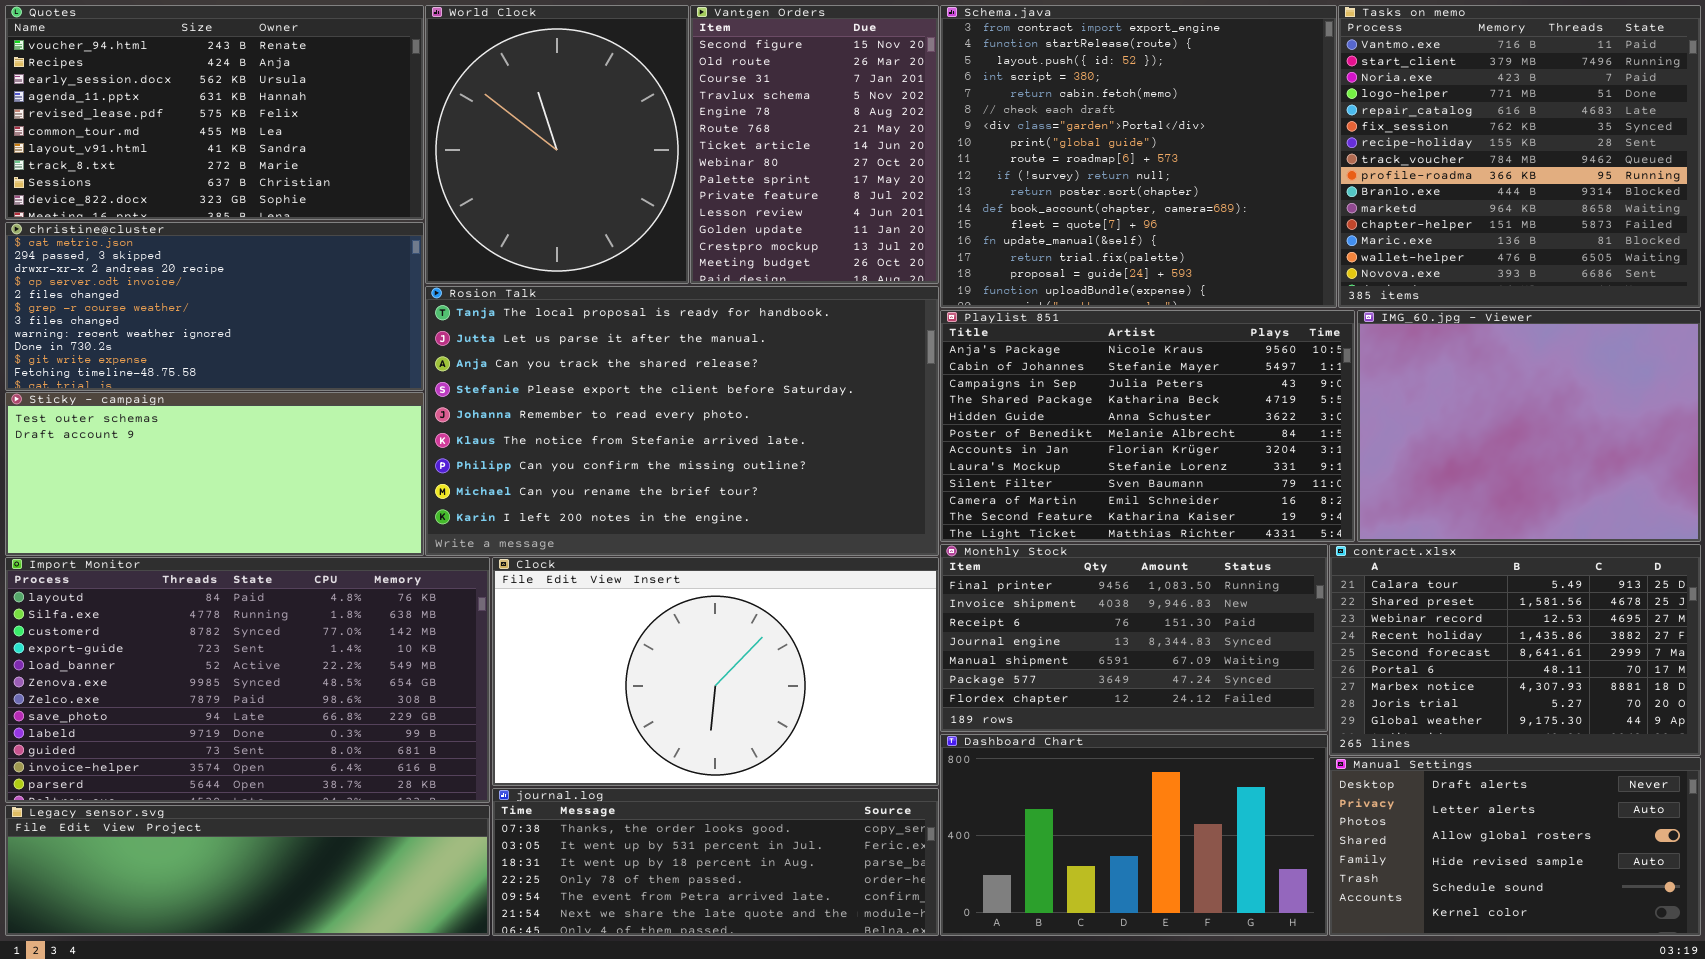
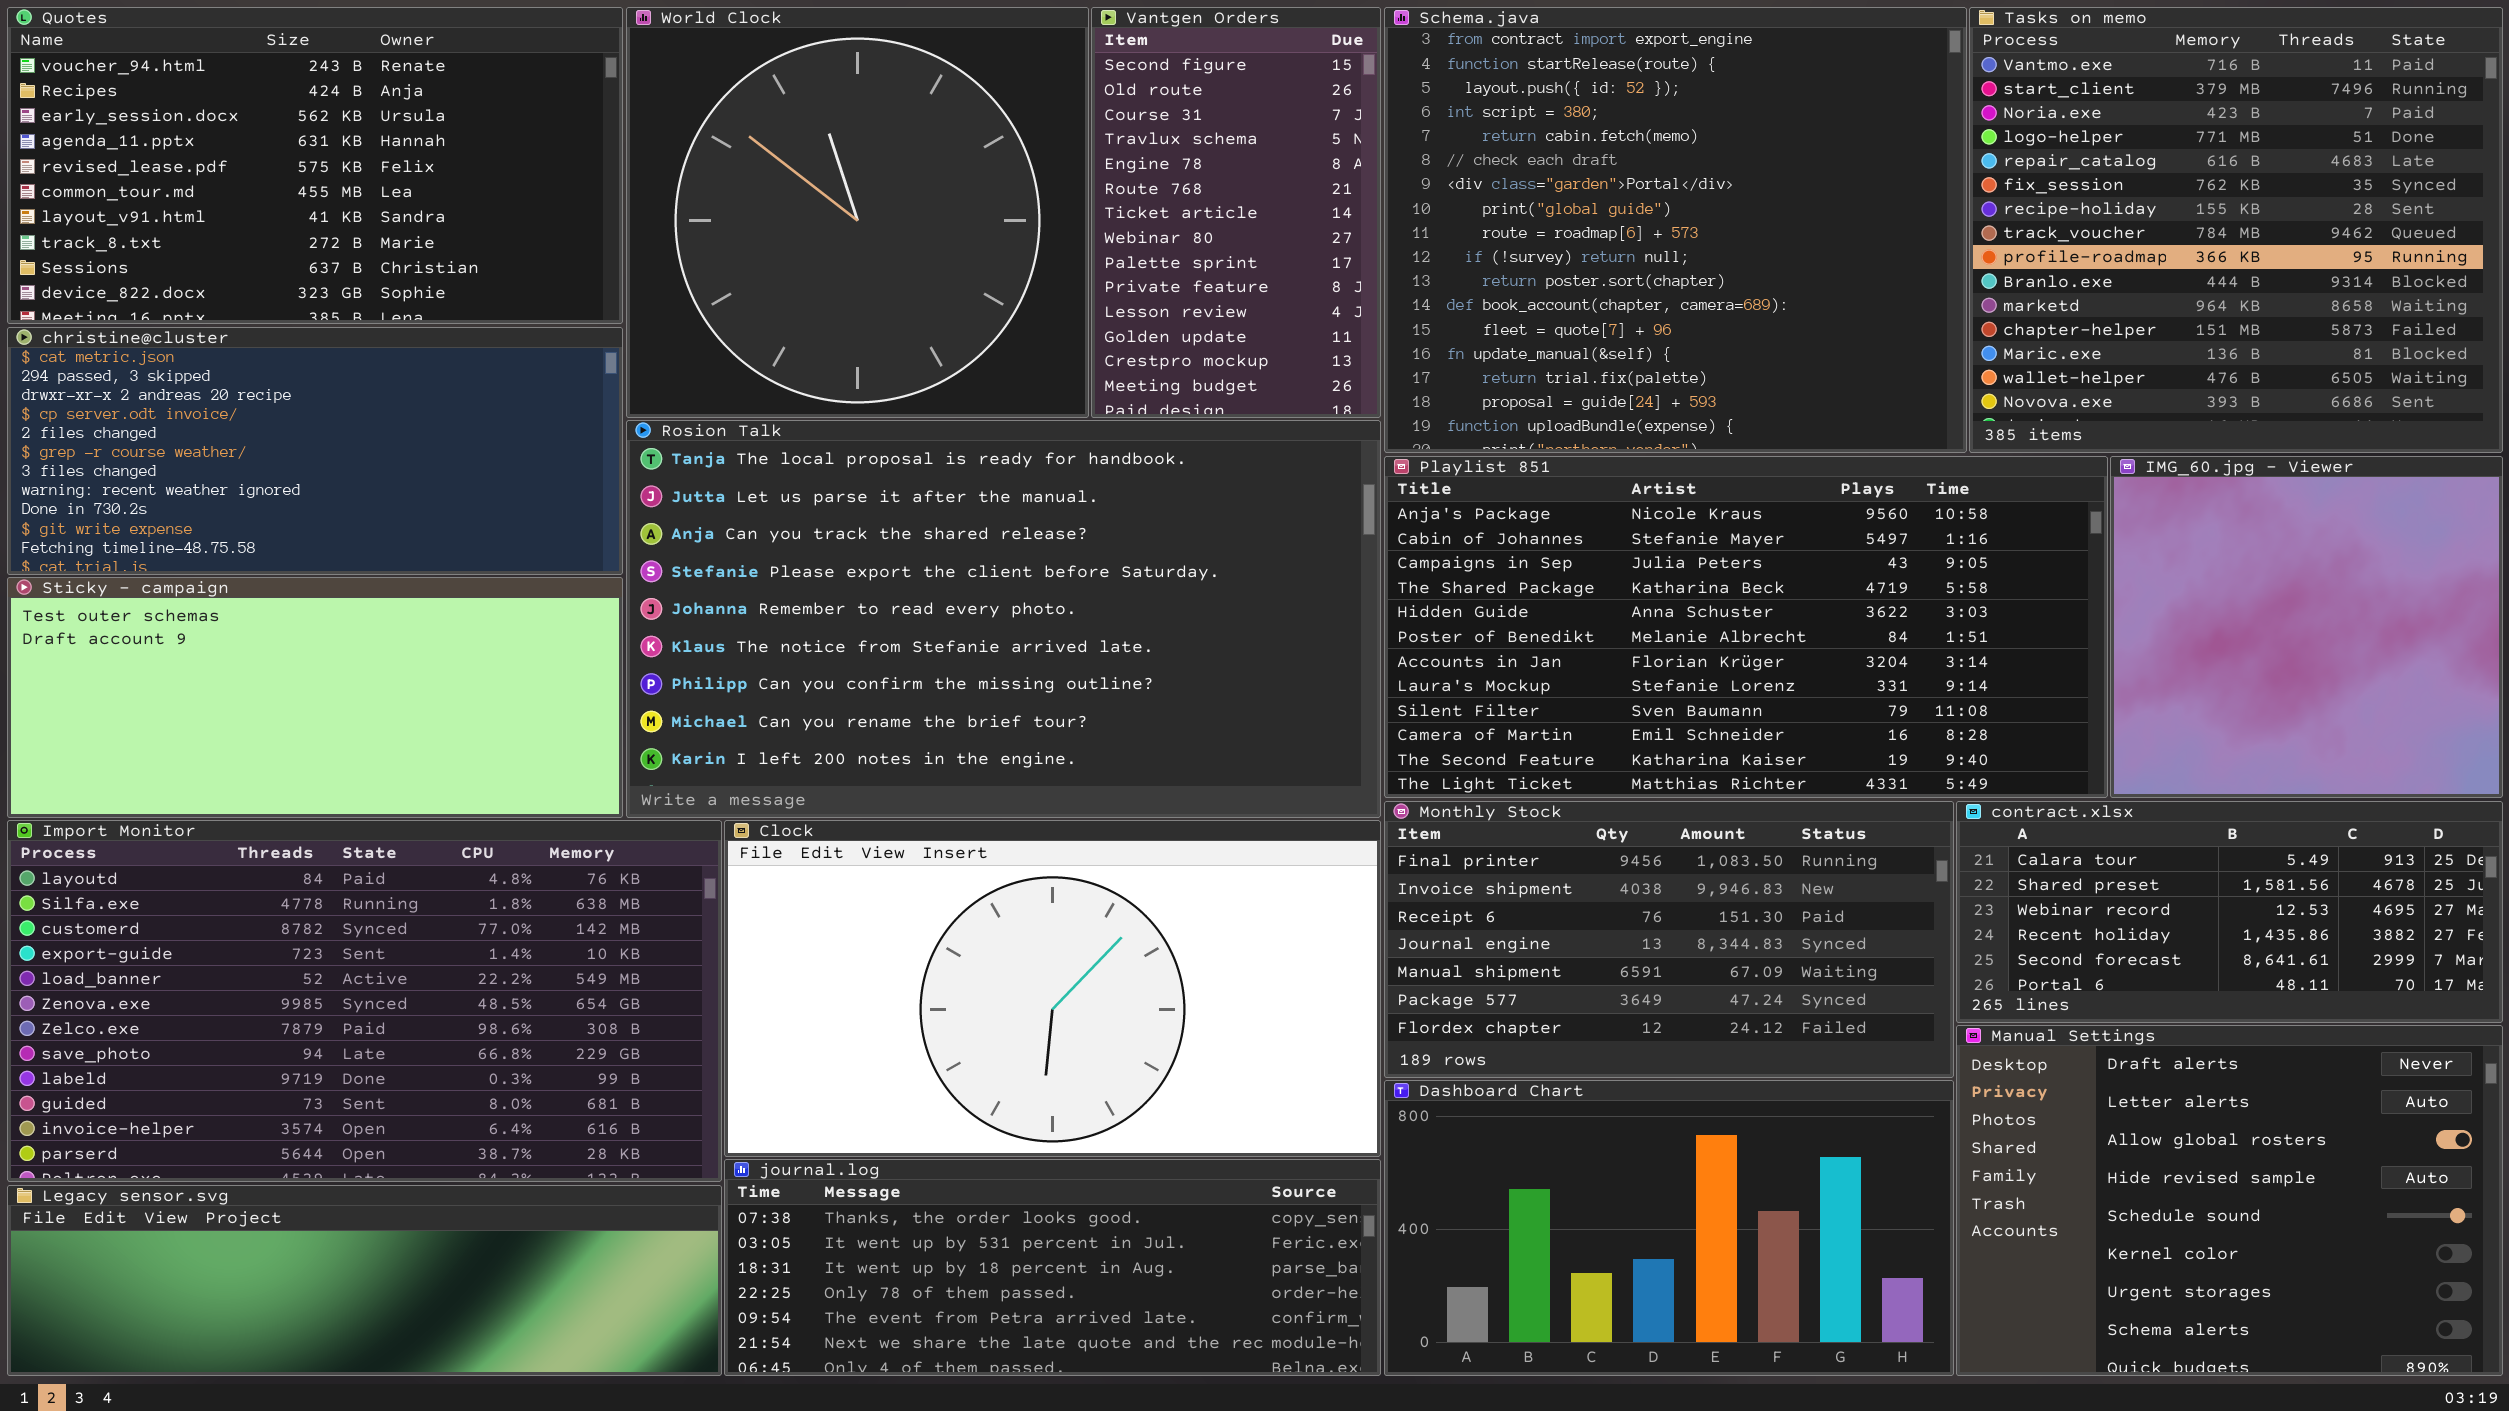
World Clock: [425,5,689,284] -> [626,7,1089,418], resized
Vantgen Orders: [690,5,939,284] -> [1091,7,1381,418], resized
Playlist 851: [940,310,1355,542] -> [1384,456,2108,798], resized
IMG_60.jpg - Viewer: [1357,310,1701,542] -> [2110,456,2503,798], resized
contract.xlsx: [1329,544,1701,756] -> [1956,801,2503,1023], resized
Manual Settings: [1329,757,1701,936] -> [1956,1025,2503,1376], resized

